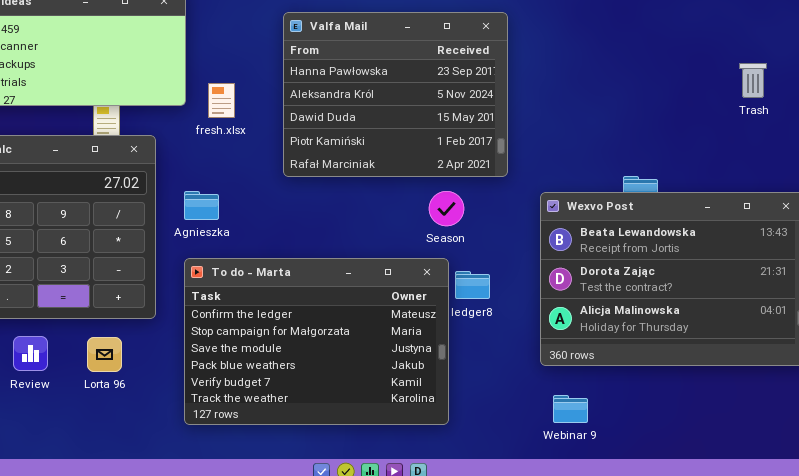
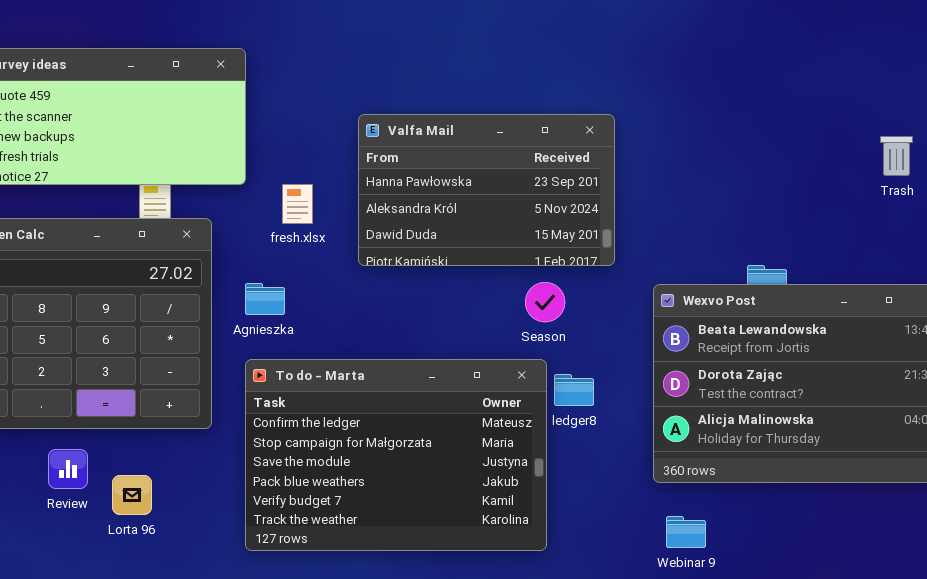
Valfa Mail: [283,12,508,177] -> [358,114,615,266], resized
fresh.xlsx: [208,83,235,118] -> [282,184,313,224], moved
Lorta 96: [87,337,122,372] -> [112,475,152,515], moved

